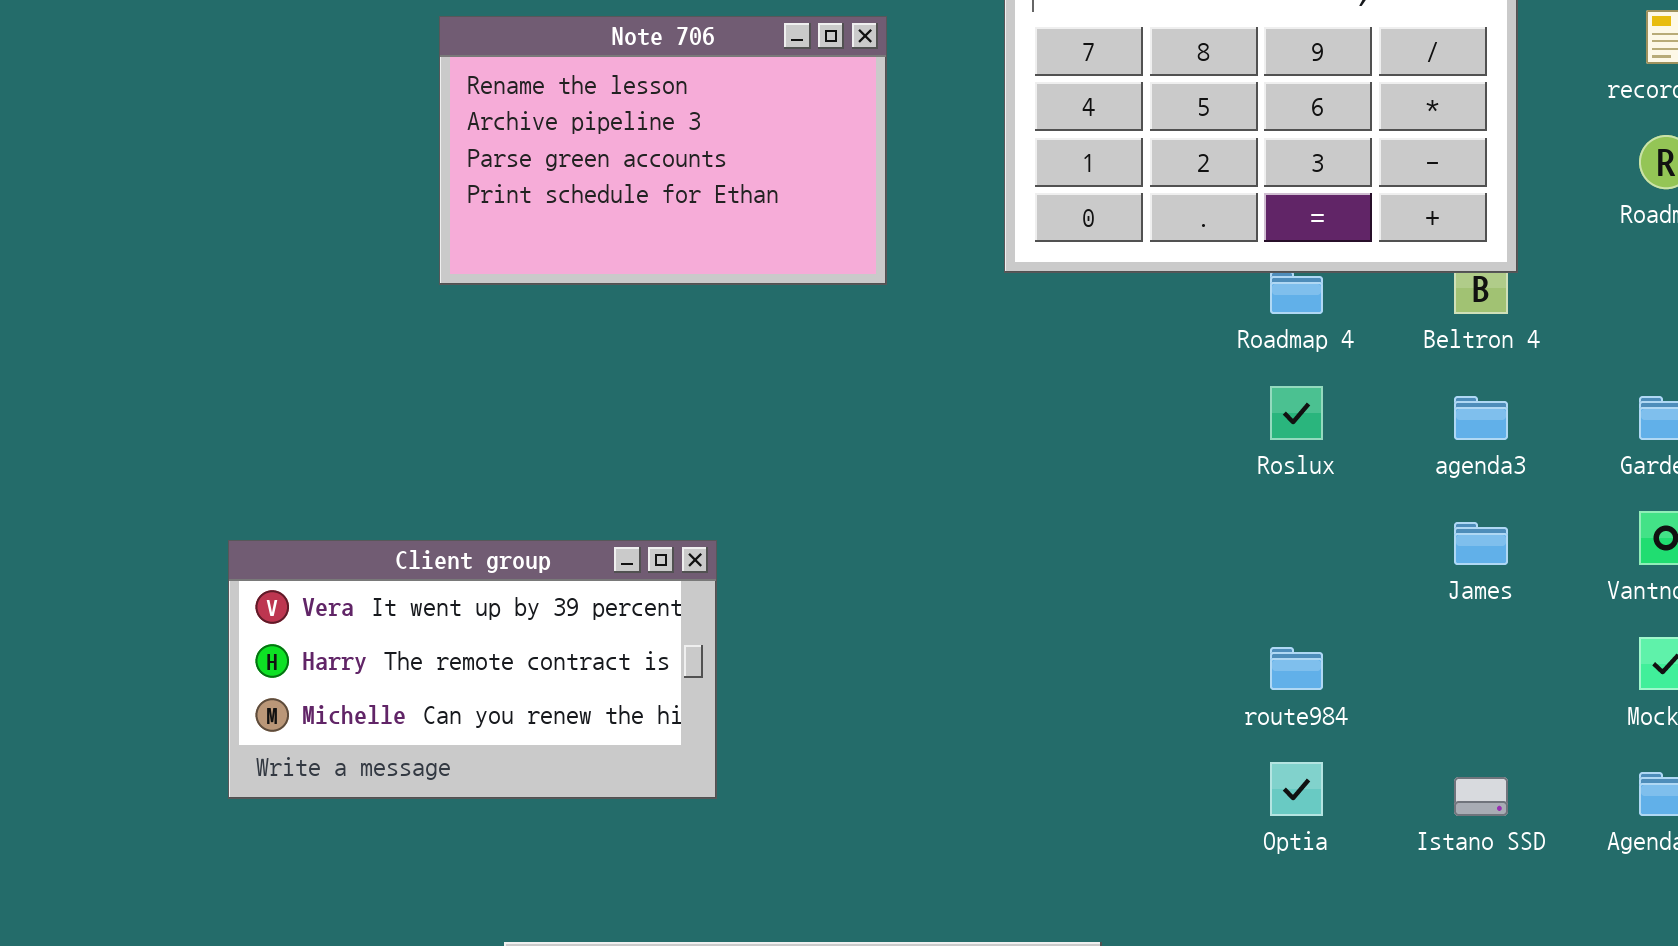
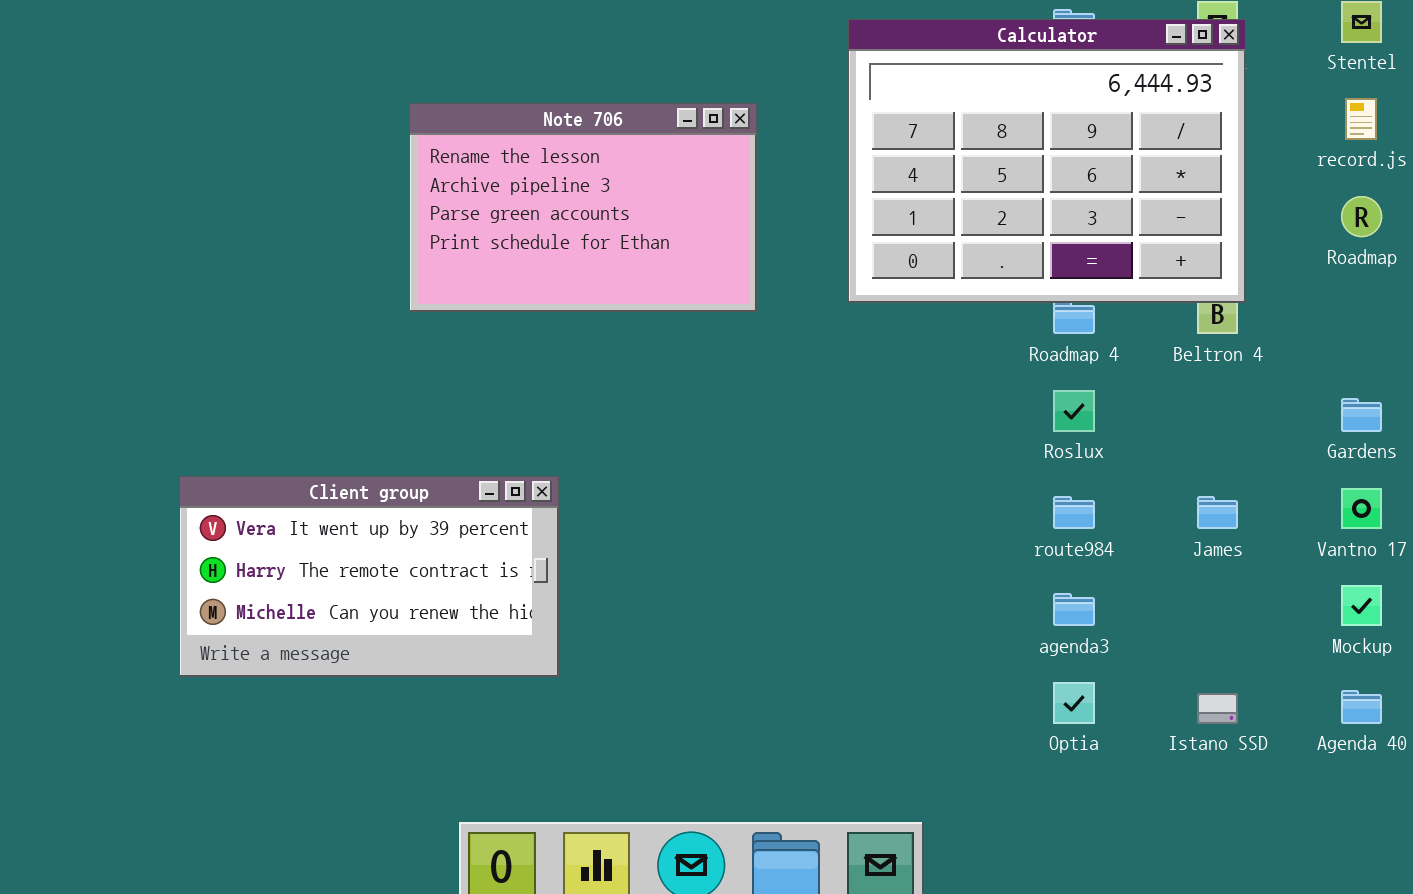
agenda3: [1454,396,1508,440] -> [1053,593,1095,626], moved
Client group: [228,540,717,799] -> [179,476,559,677], moved
route984: [1270,647,1323,690] -> [1053,496,1095,529], moved

